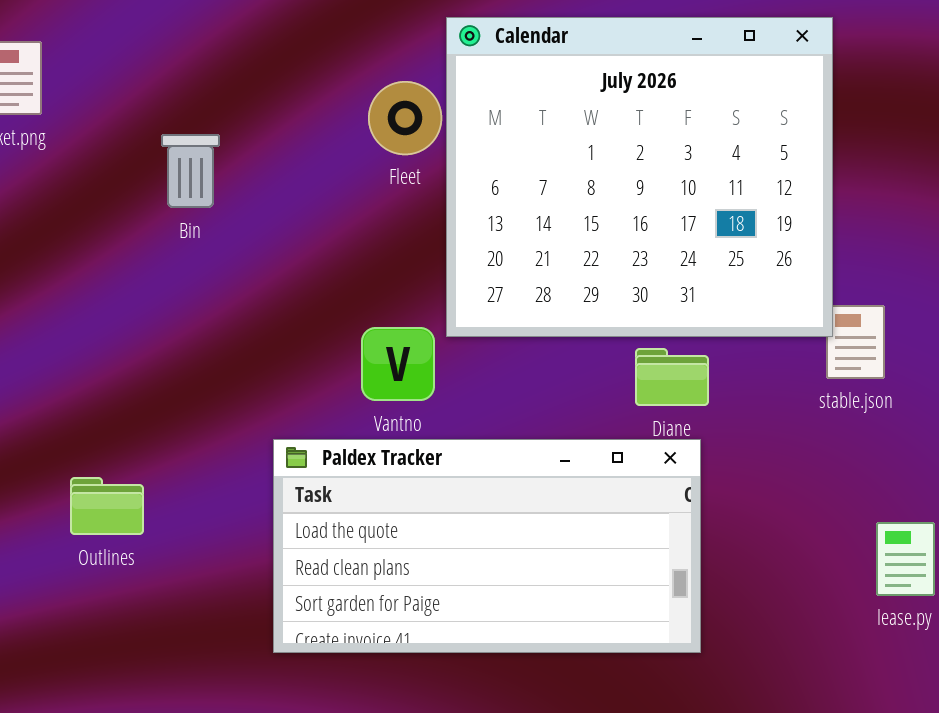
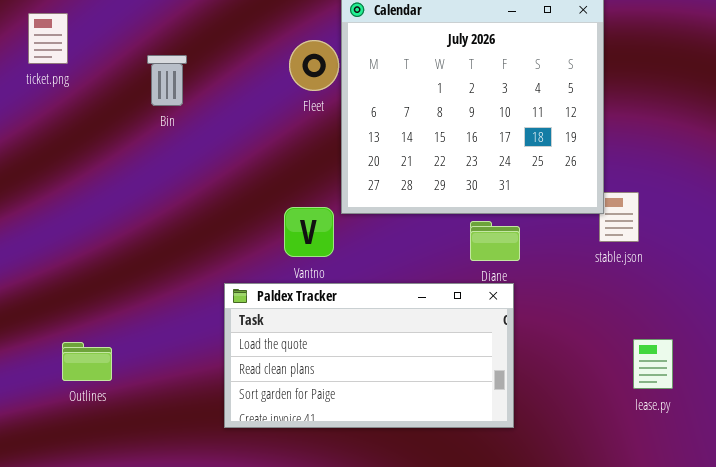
Bin: [161,134,220,208] -> [147,55,187,106], moved
Outlines: [70,477,144,535] -> [62,342,112,381], moved

